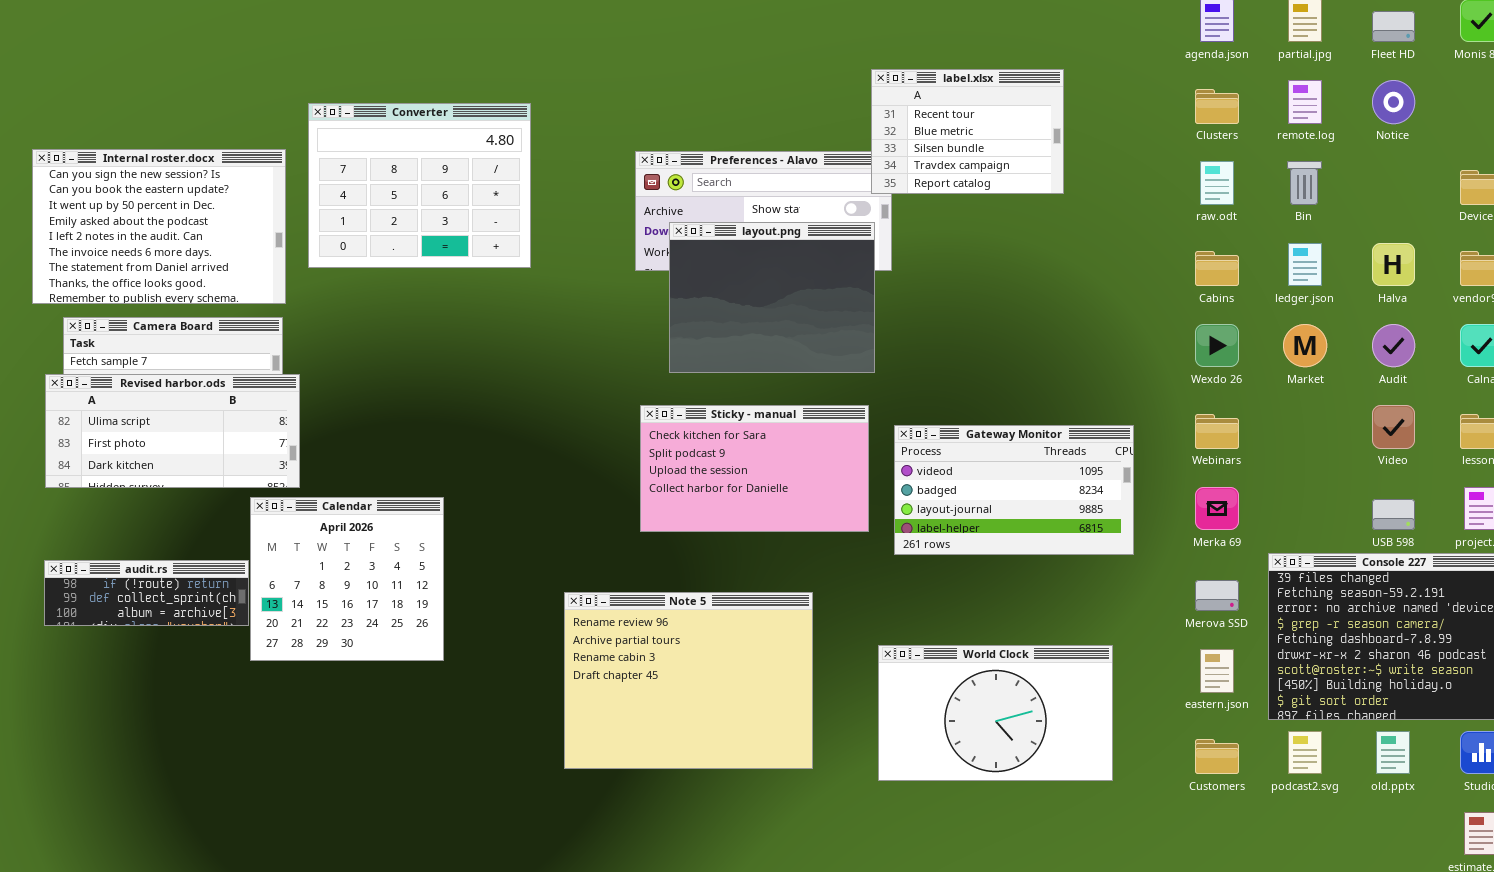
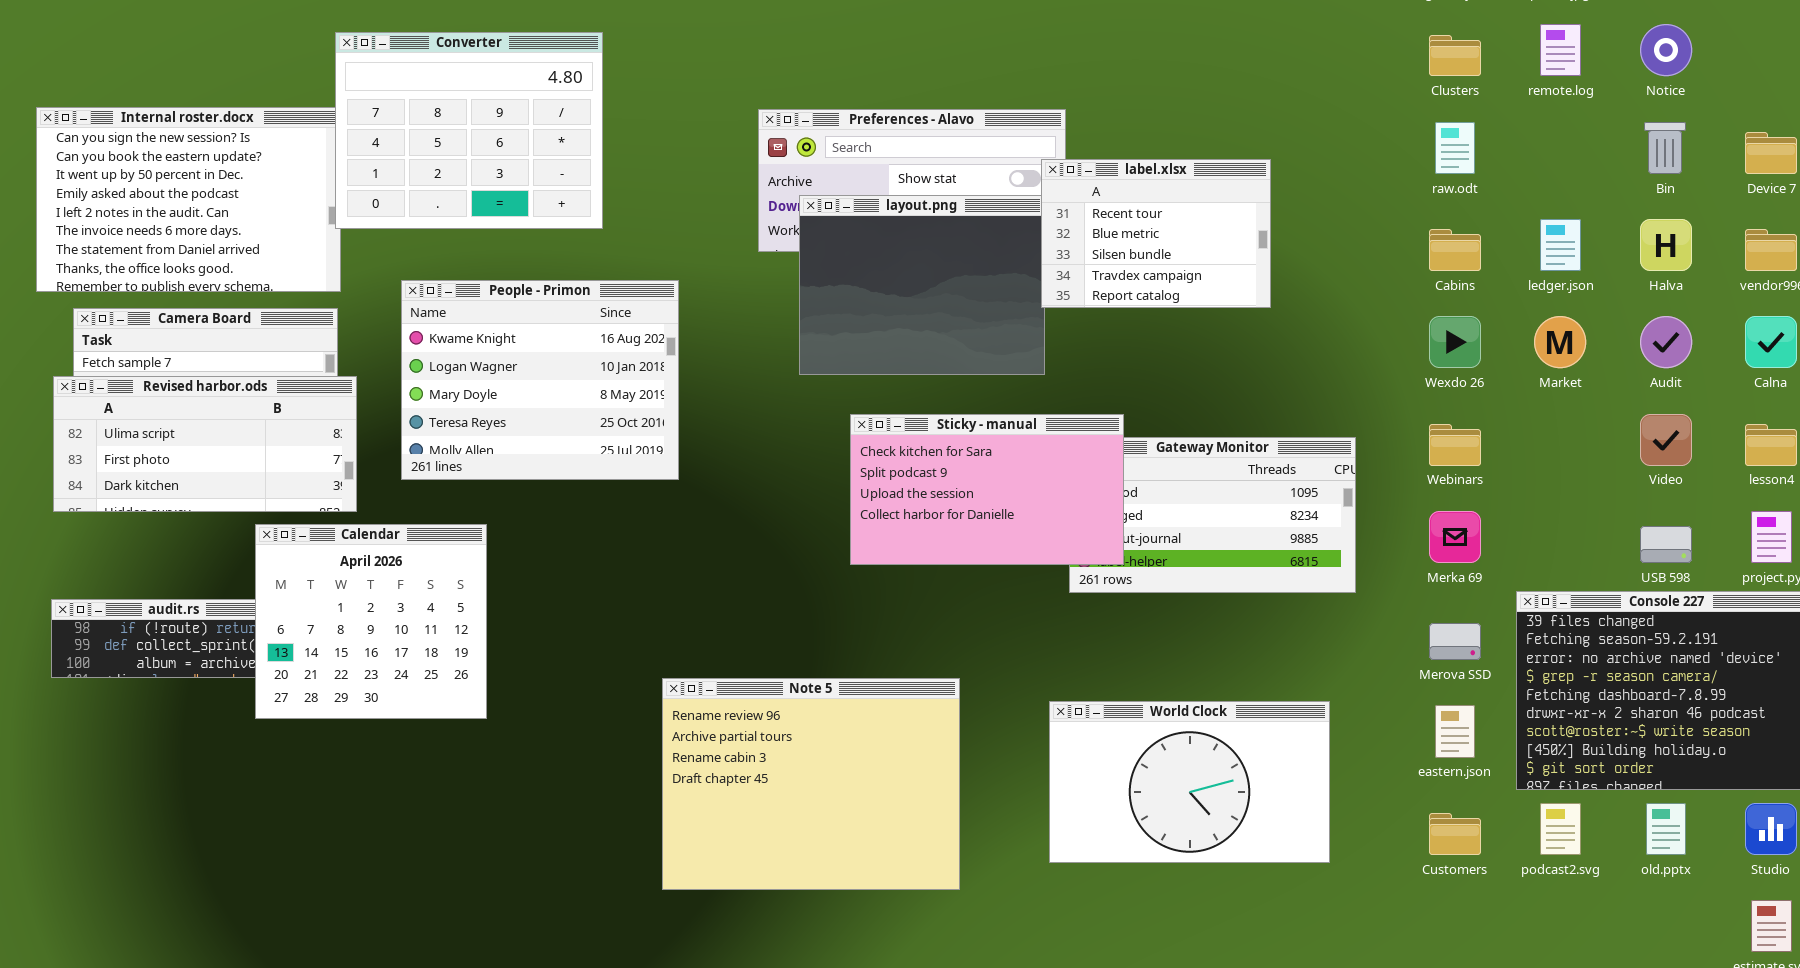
label.xlsx: [871,69,1064,194] -> [1041,159,1271,308], moved
Converter: [308,103,531,268] -> [335,32,603,229], moved
Bin: [1287,161,1322,205] -> [1644,122,1686,174], moved
People - Primon: none -> [401,280,679,480], opened
Sticky - manual: [640,405,869,532] -> [850,414,1124,565], moved
Calendar: [250,497,444,661] -> [255,524,487,719], moved
Note 5: [564,592,813,769] -> [662,678,960,890], moved

